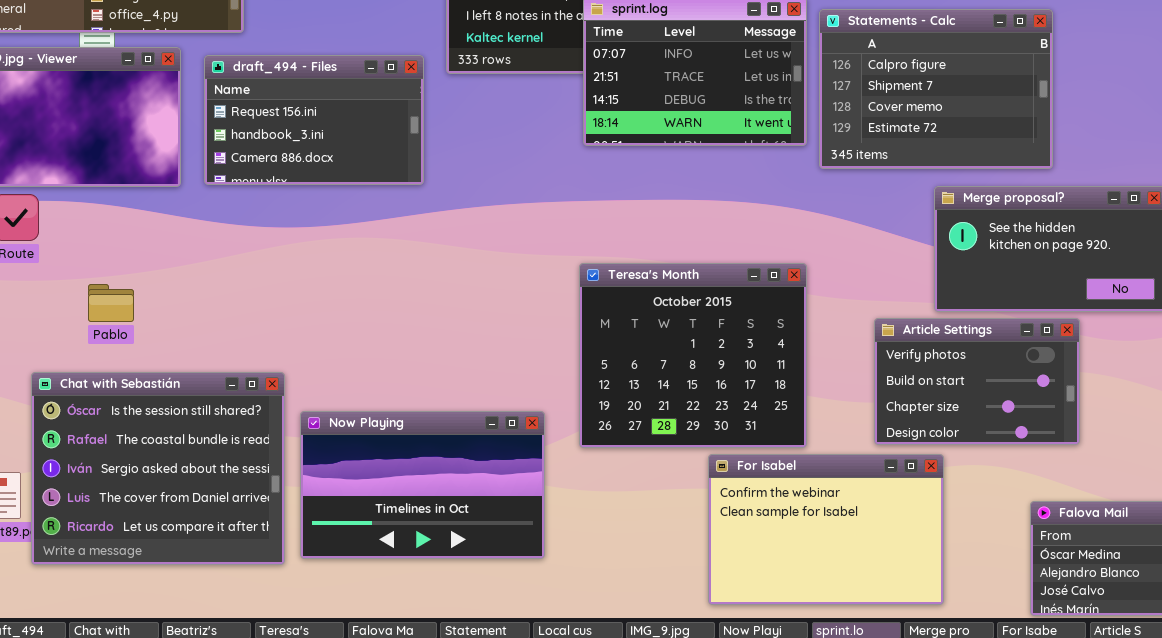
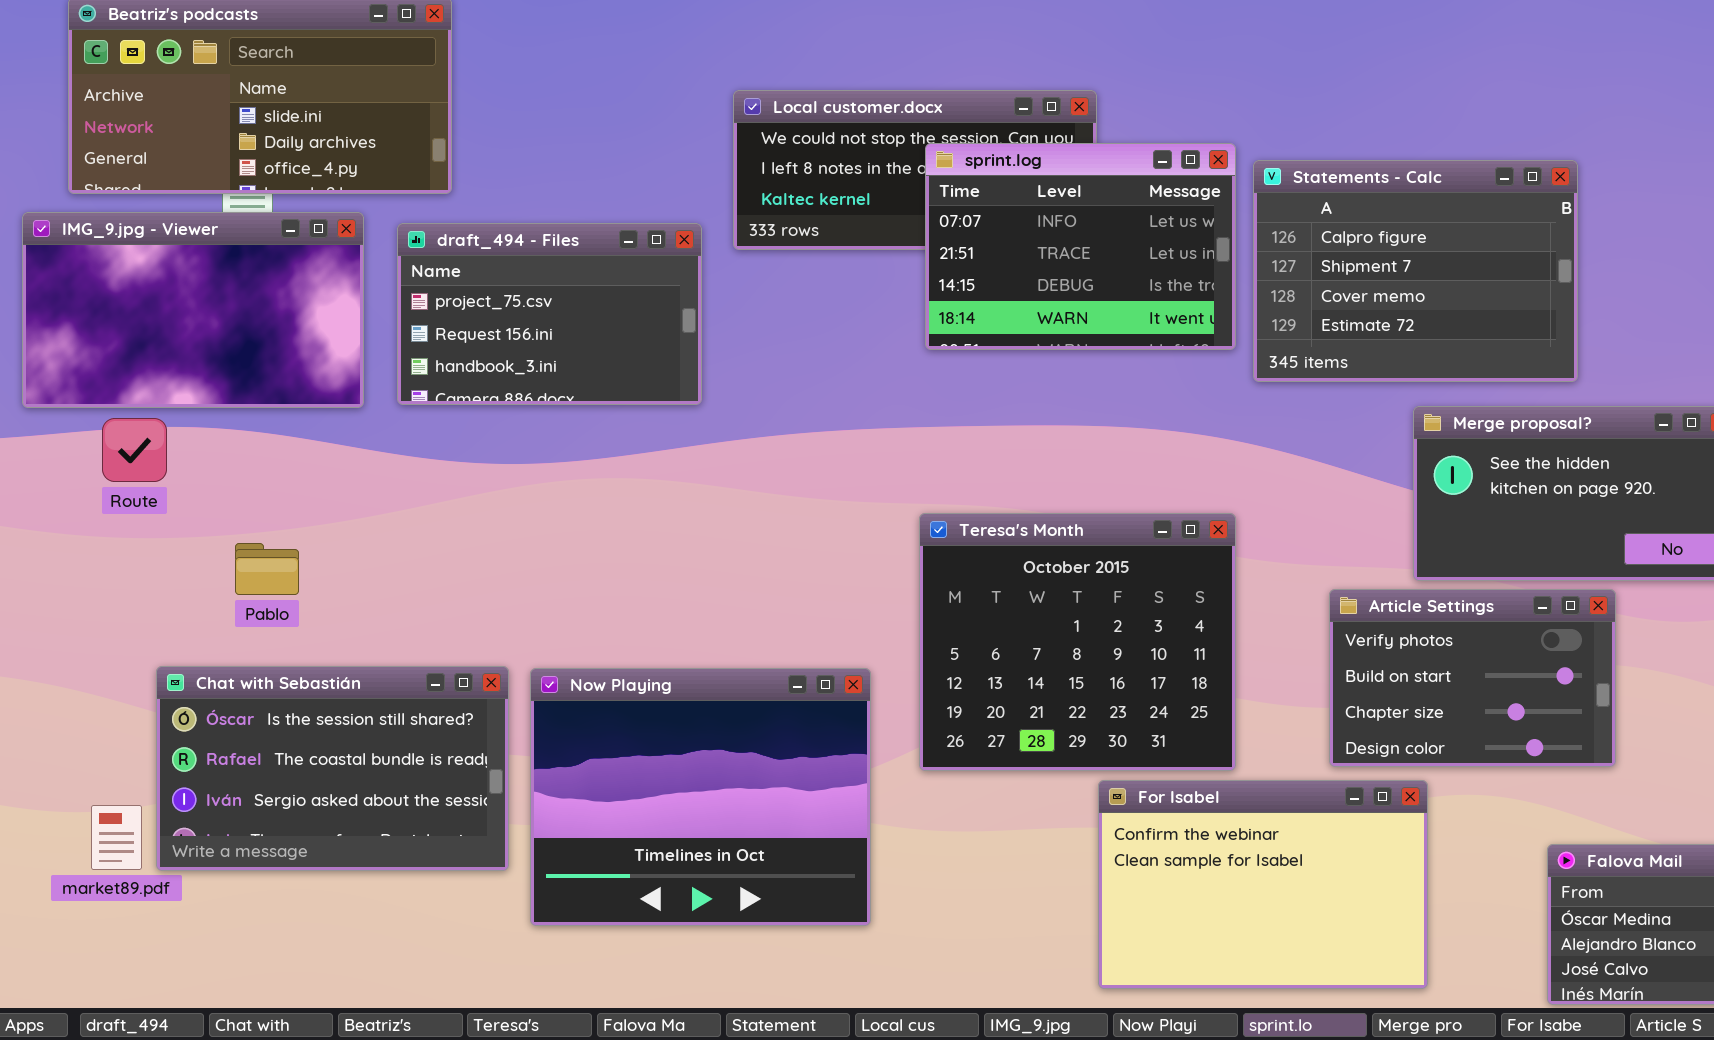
draft_494 - Files: [204,55,424,185] -> [397,223,702,405], scrolled up 1 row
Chat with Sebastián: [31,372,285,565] -> [156,666,509,871], resized
Now Playing: [300,411,545,559] -> [530,668,871,926], resized

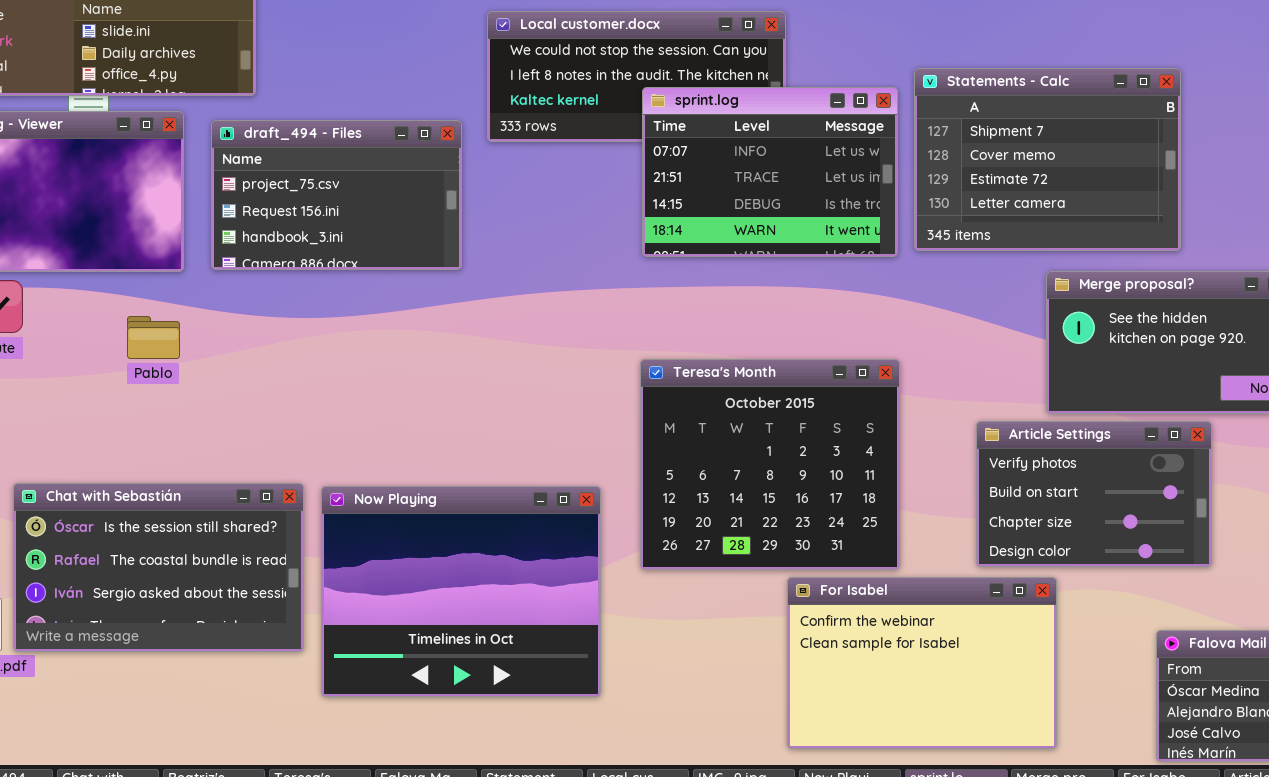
sprint.log: [925,143,1236,350] -> [642,87,898,257], moved
Statements - Calc: [1253,160,1578,382] -> [914,68,1181,251], scrolled down 1 row
Pablo: [235,543,299,595] -> [127,316,180,359], moved

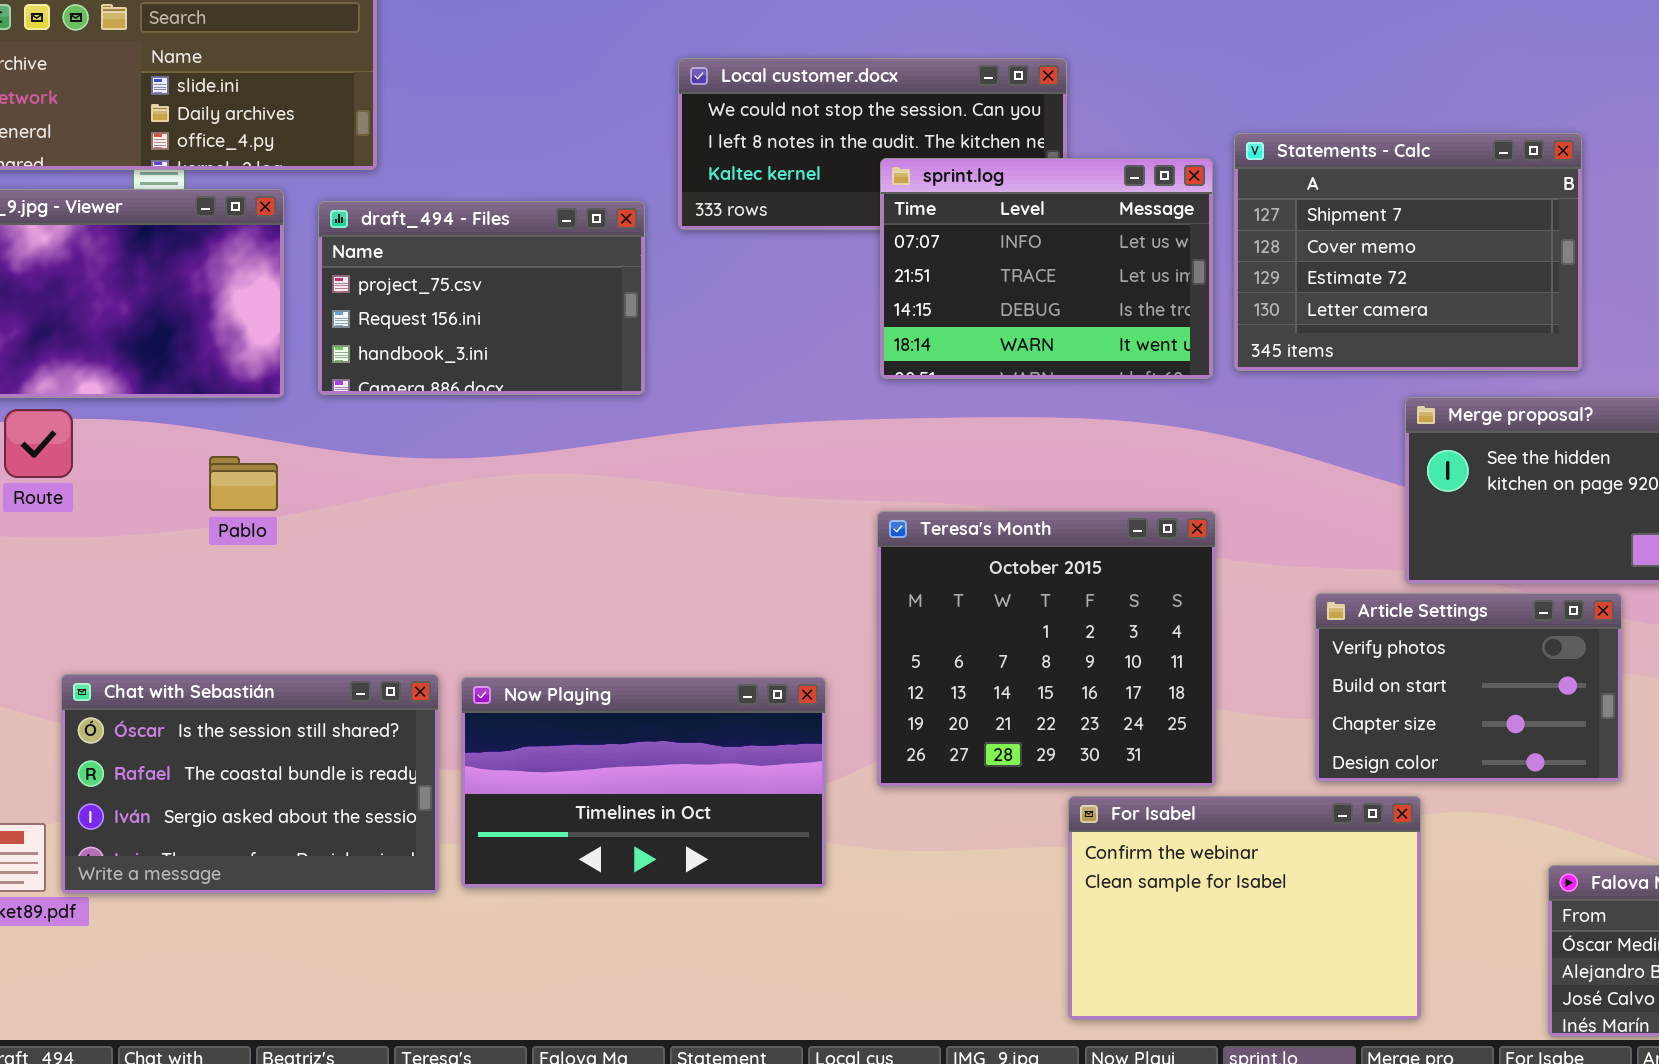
Now Playing: [321,486,601,697] -> [461,677,826,888], resized

